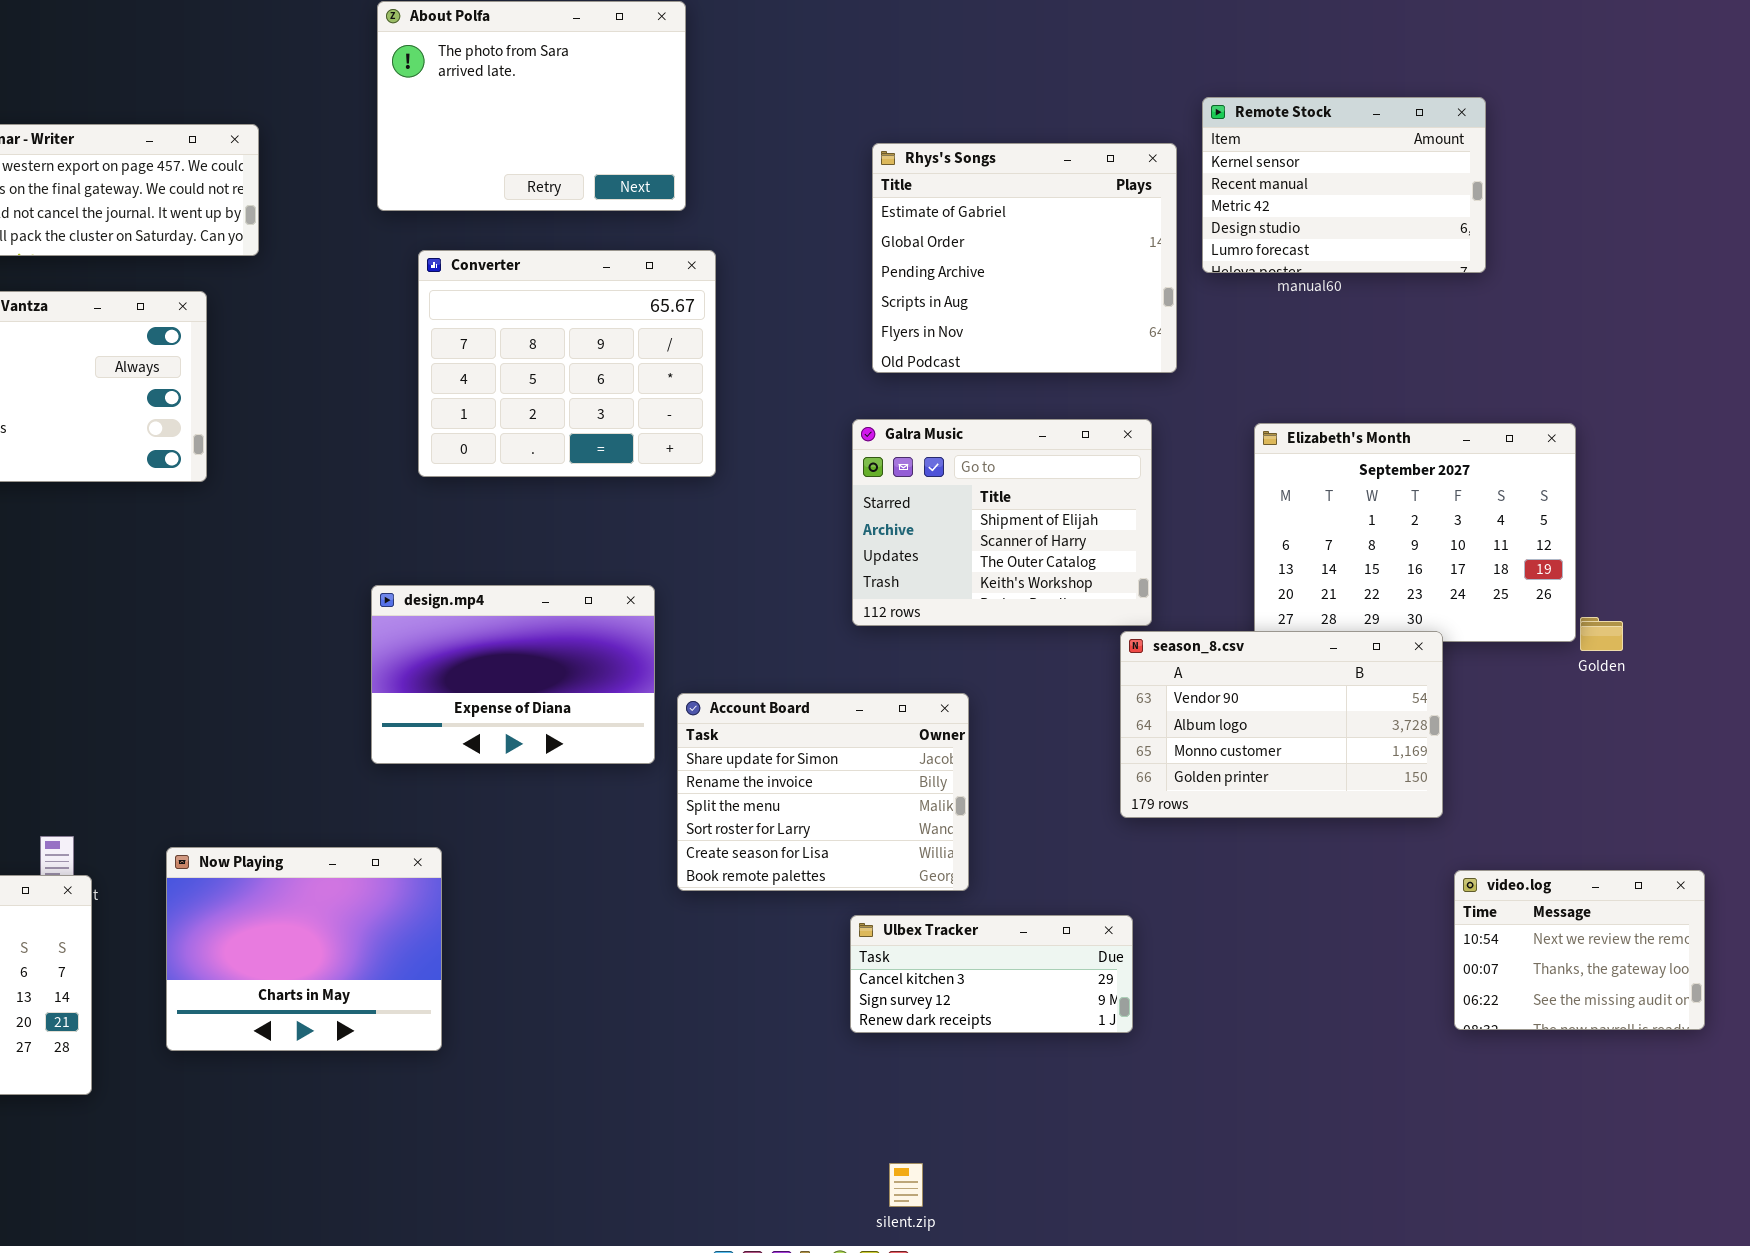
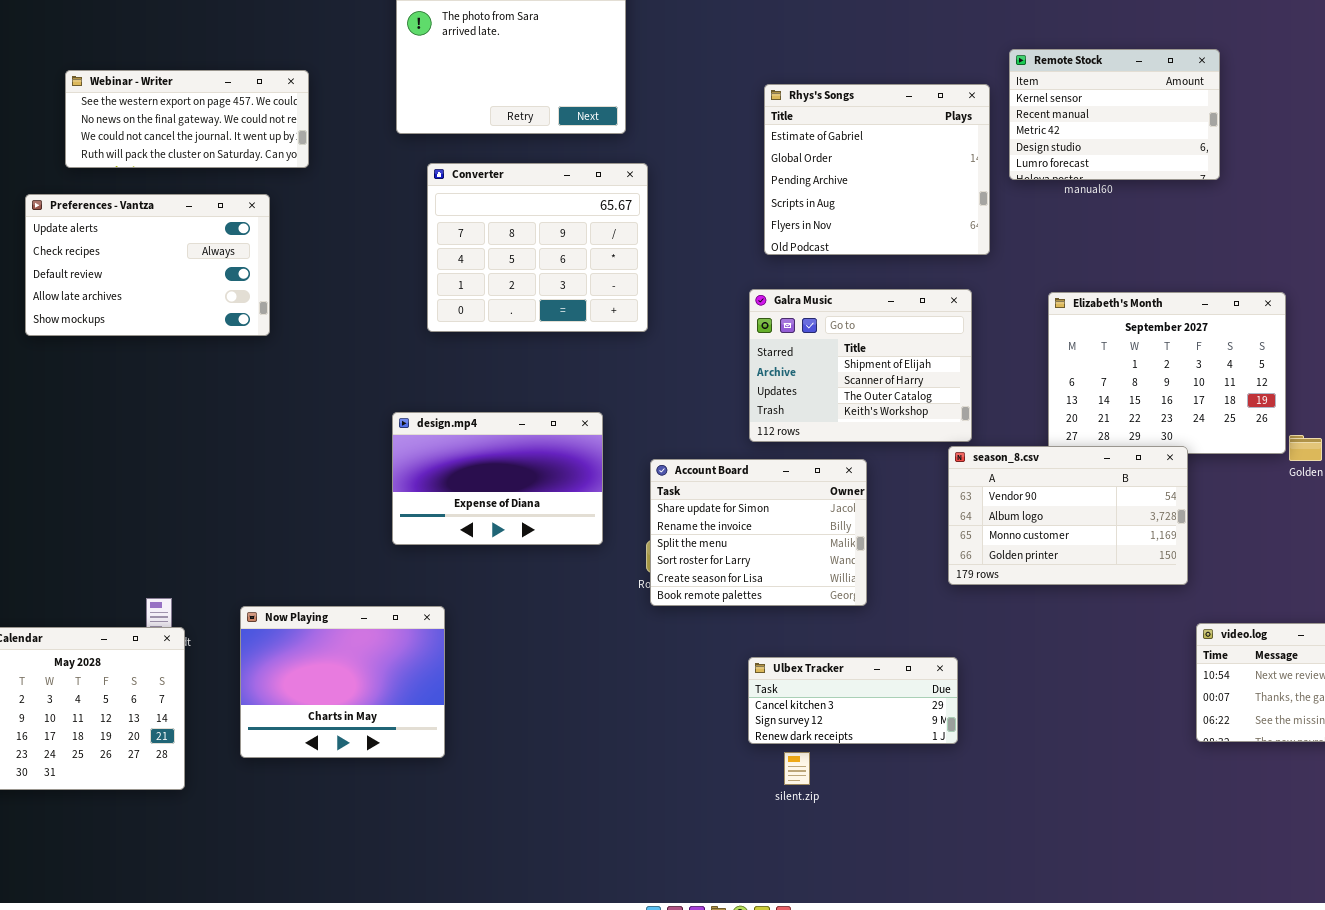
Account Board: [677,693,969,891] -> [650,459,867,606], moved
silent.zip: [889,1163,923,1207] -> [784,752,810,785], moved

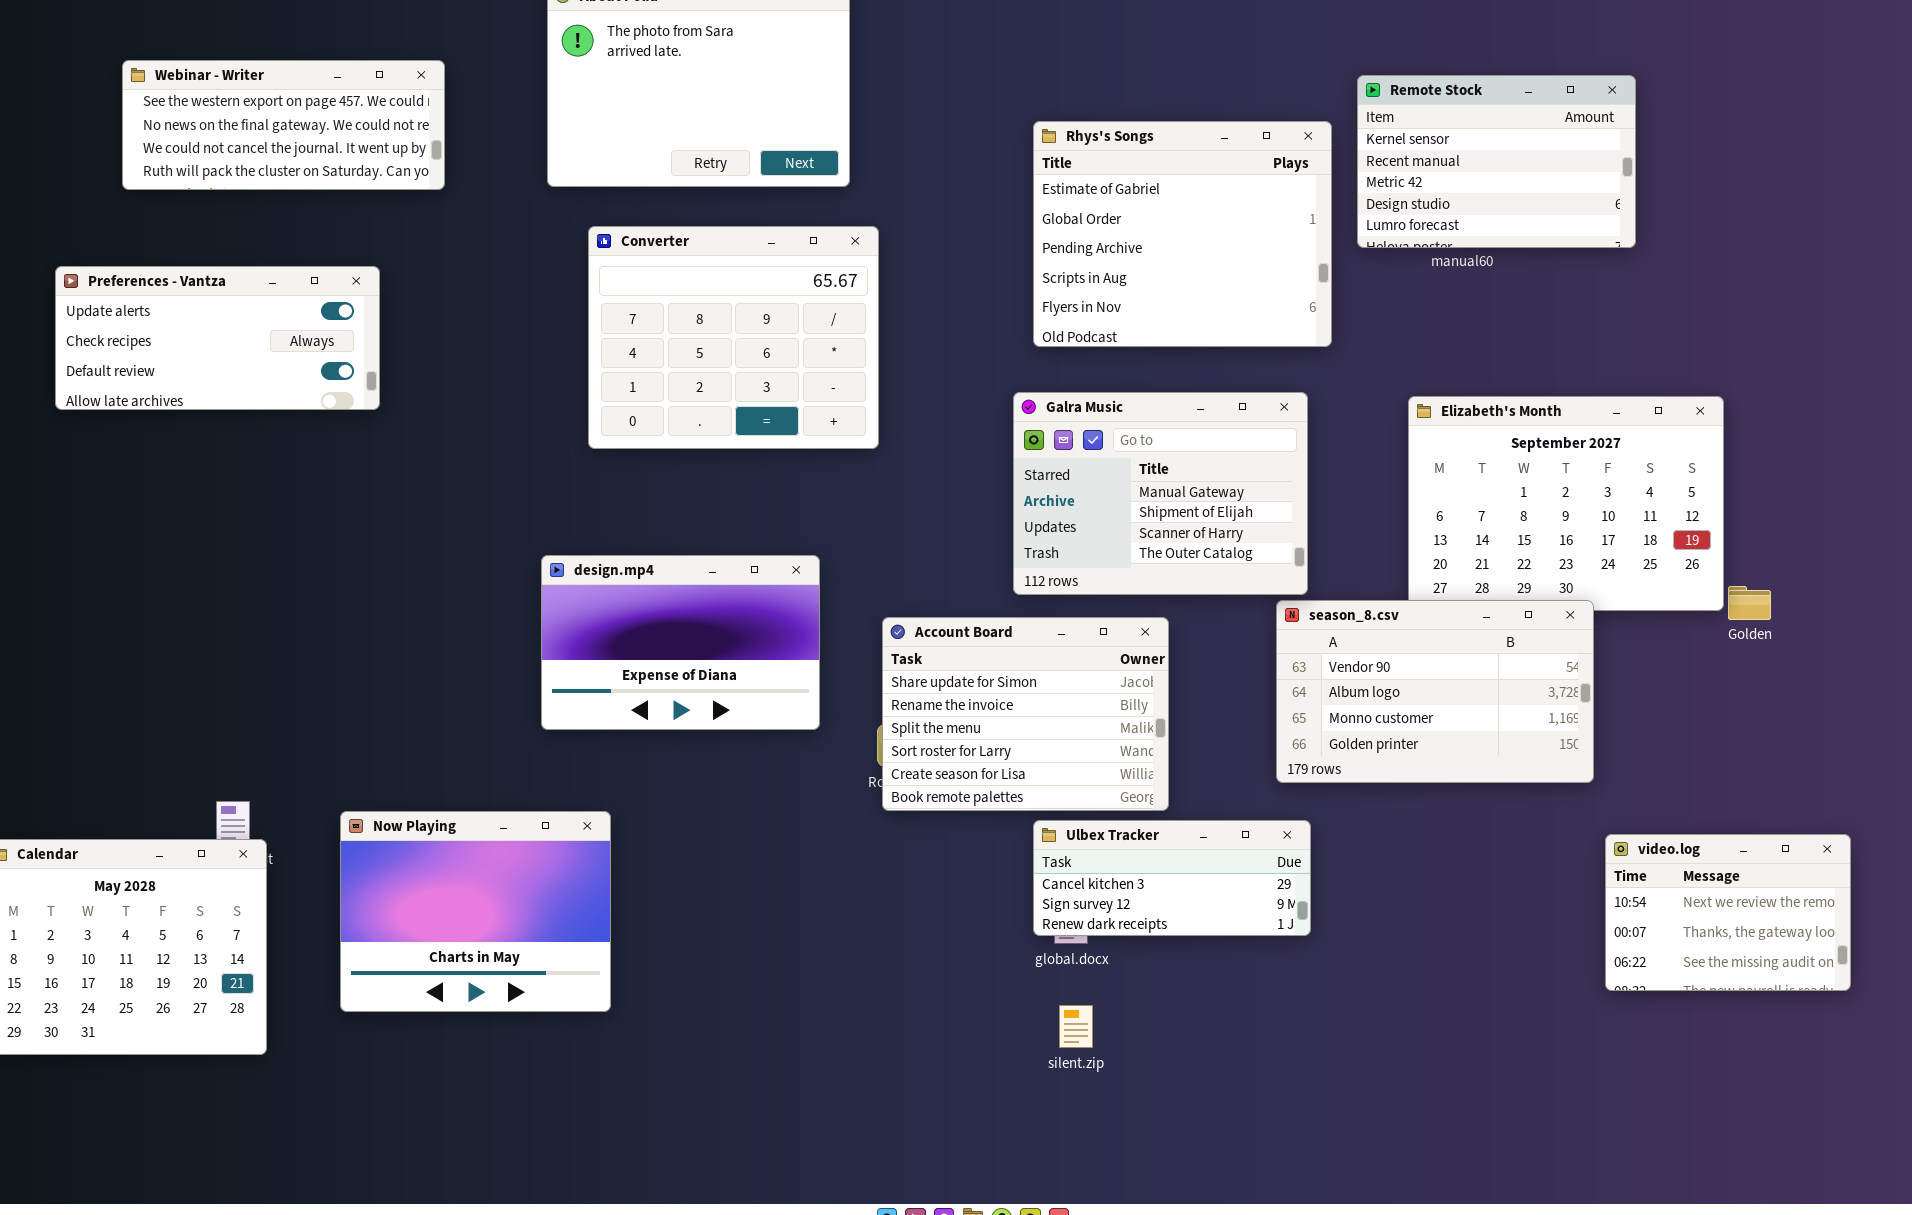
Webinar - Writer: [65,70,309,168] -> [122,60,445,190], moved
Preferences - Vantza: [25,194,270,336] -> [55,266,380,410], resized
Galra Music: [749,289,972,442] -> [1013,392,1308,595], scrolled up 1 row
Ulbex Tracker: [748,657,958,744] -> [1033,820,1311,936], moved

